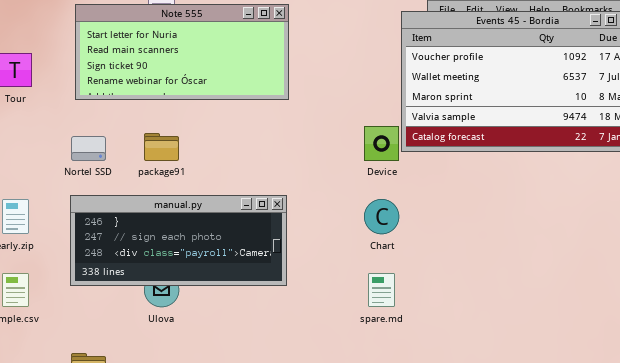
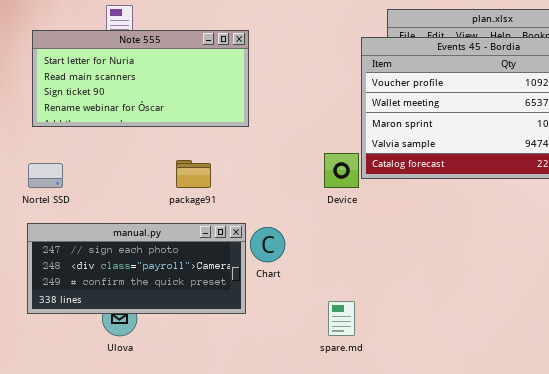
package91: [144,133,179,161] -> [176,160,211,188], moved
manual.py: [70,195,287,286] -> [27,223,246,314], scrolled down 1 row
Chart: [364,199,399,234] -> [250,227,285,262], moved

